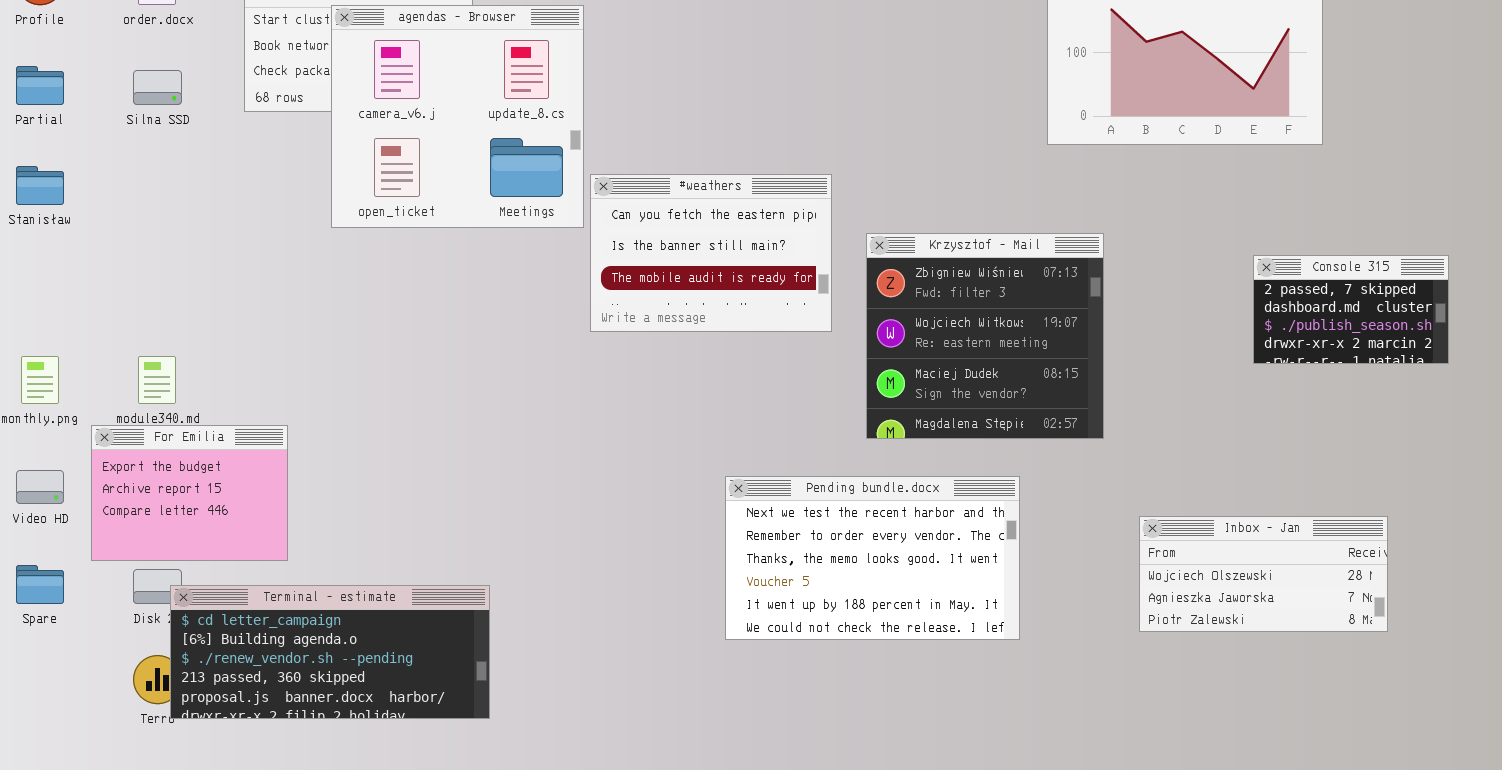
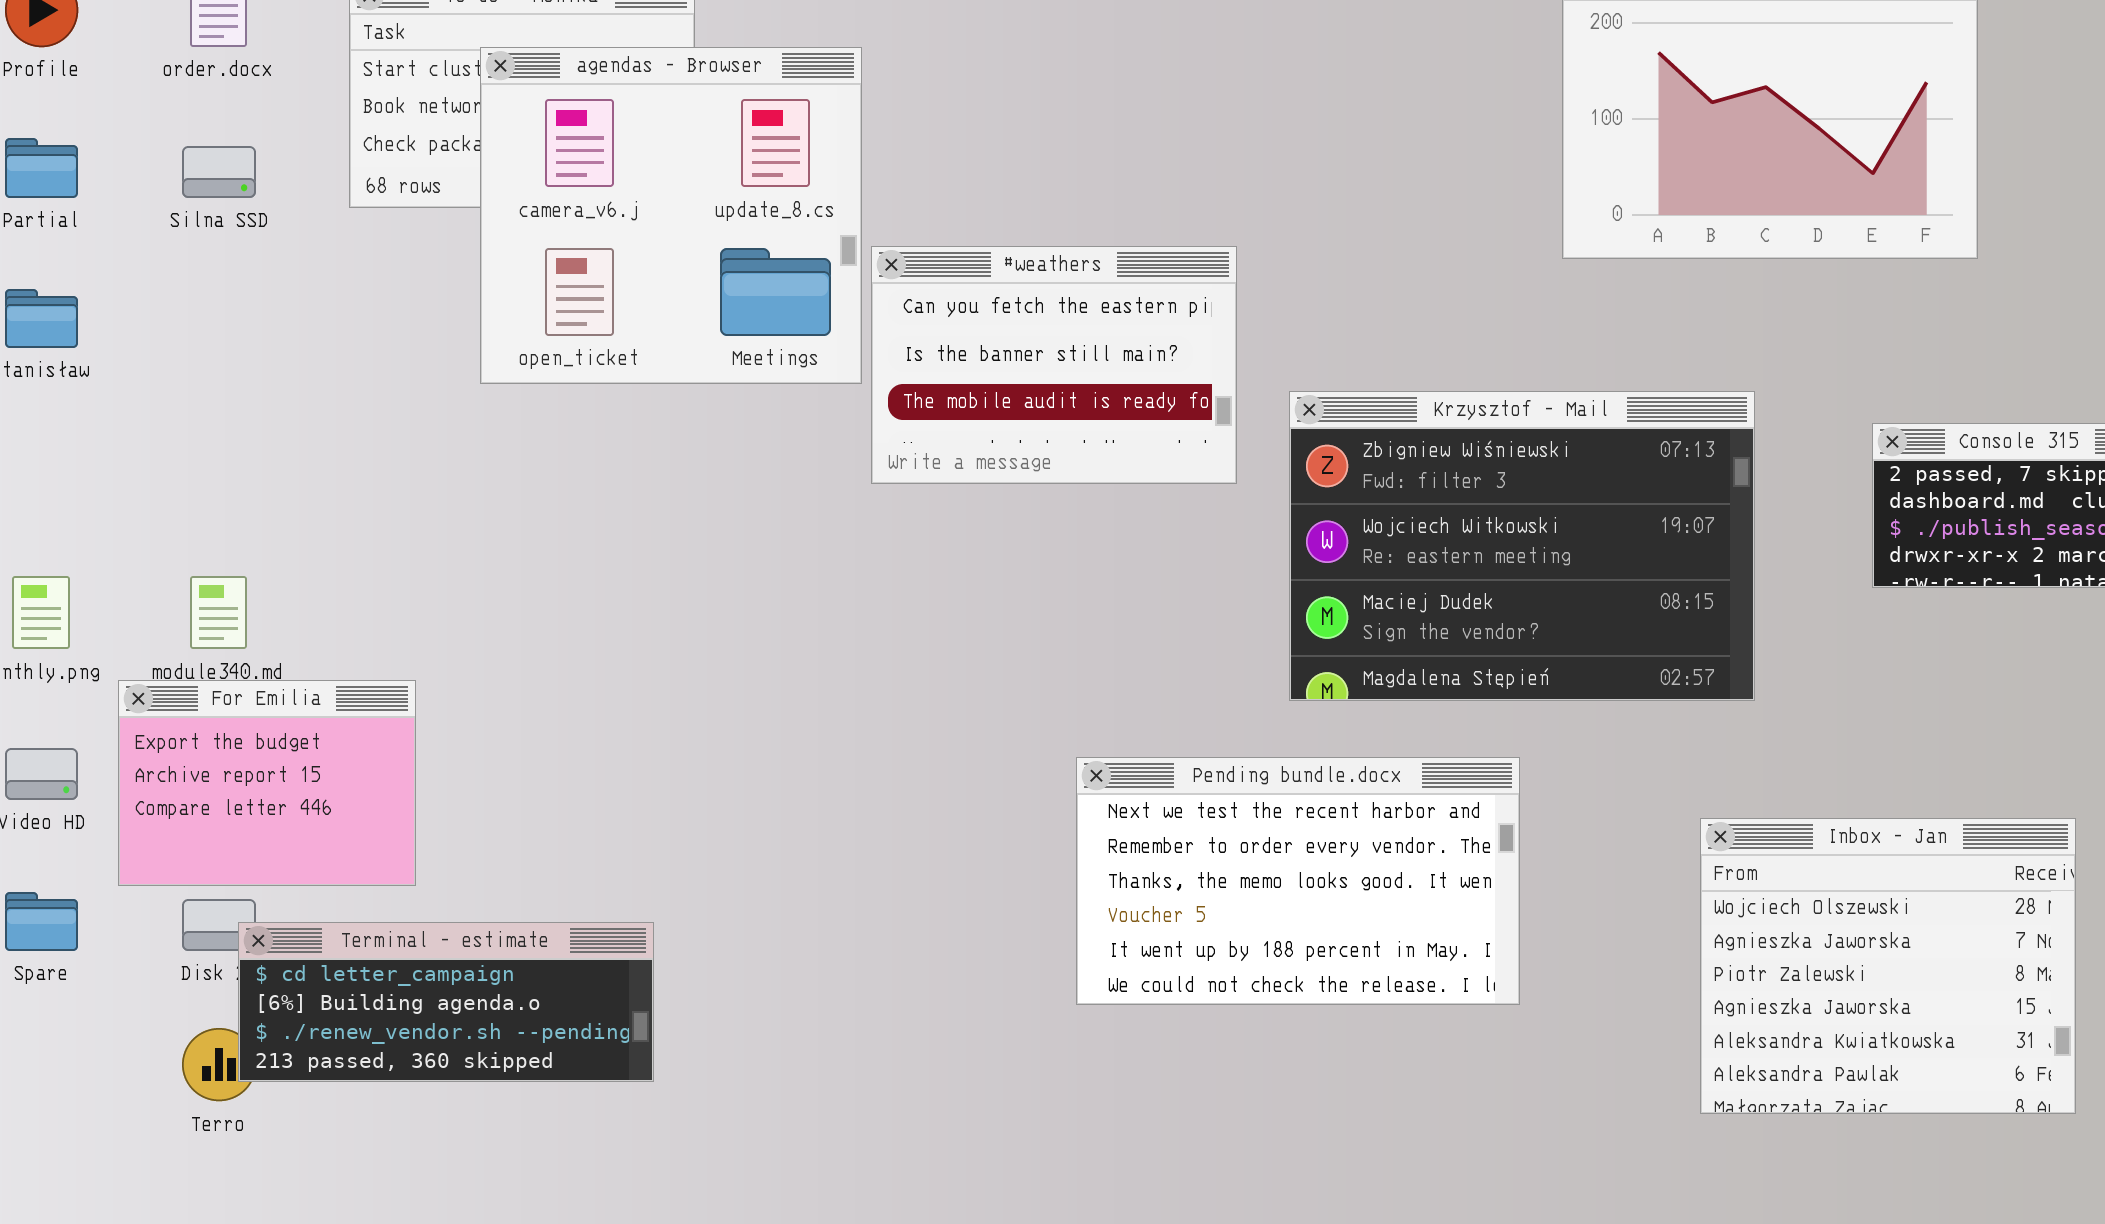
#weathers: [590,174,832,332] -> [871,246,1237,484], moved
Krzysztof - Mail: [866,233,1104,439] -> [1289,391,1755,701], resized
Inbox - Jan: [1139,516,1388,632] -> [1700,818,2076,1114], resized
Terminal - estimate: [170,585,490,719] -> [238,922,654,1082], resized

